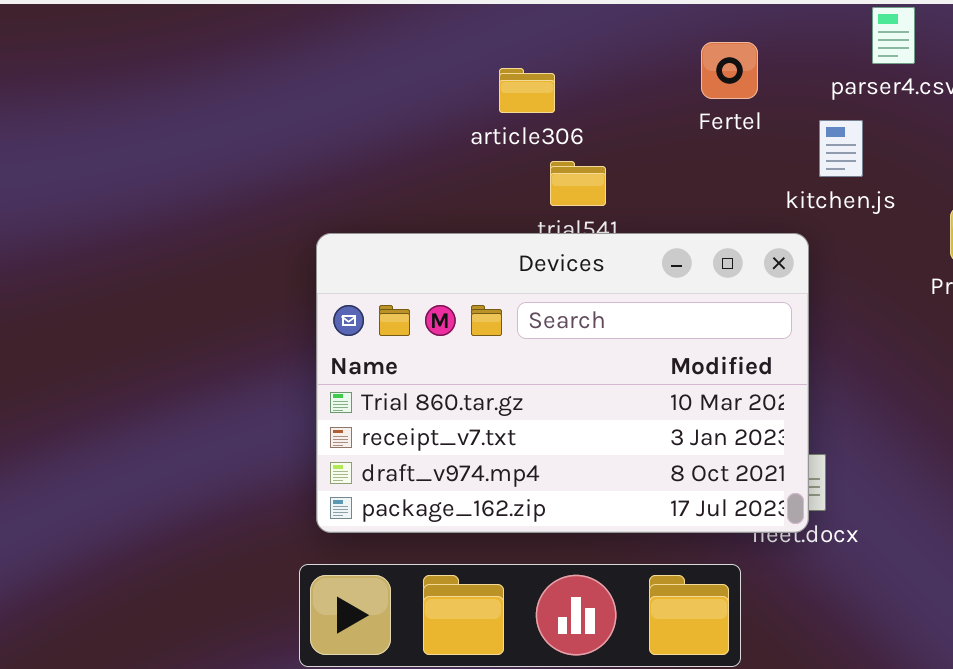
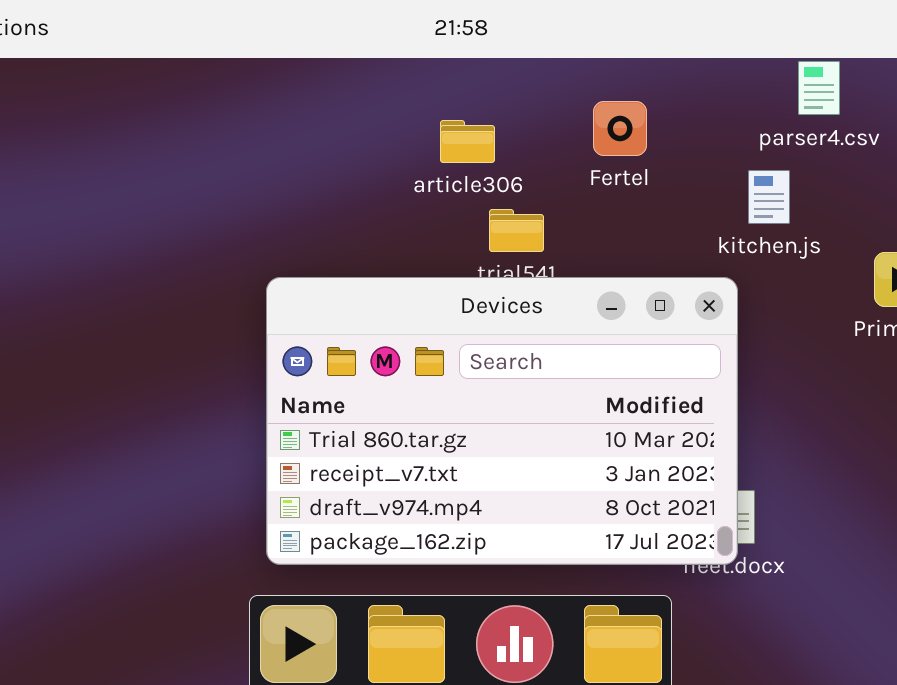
Fertel: [701,42,758,99] -> [593,101,647,156], moved

